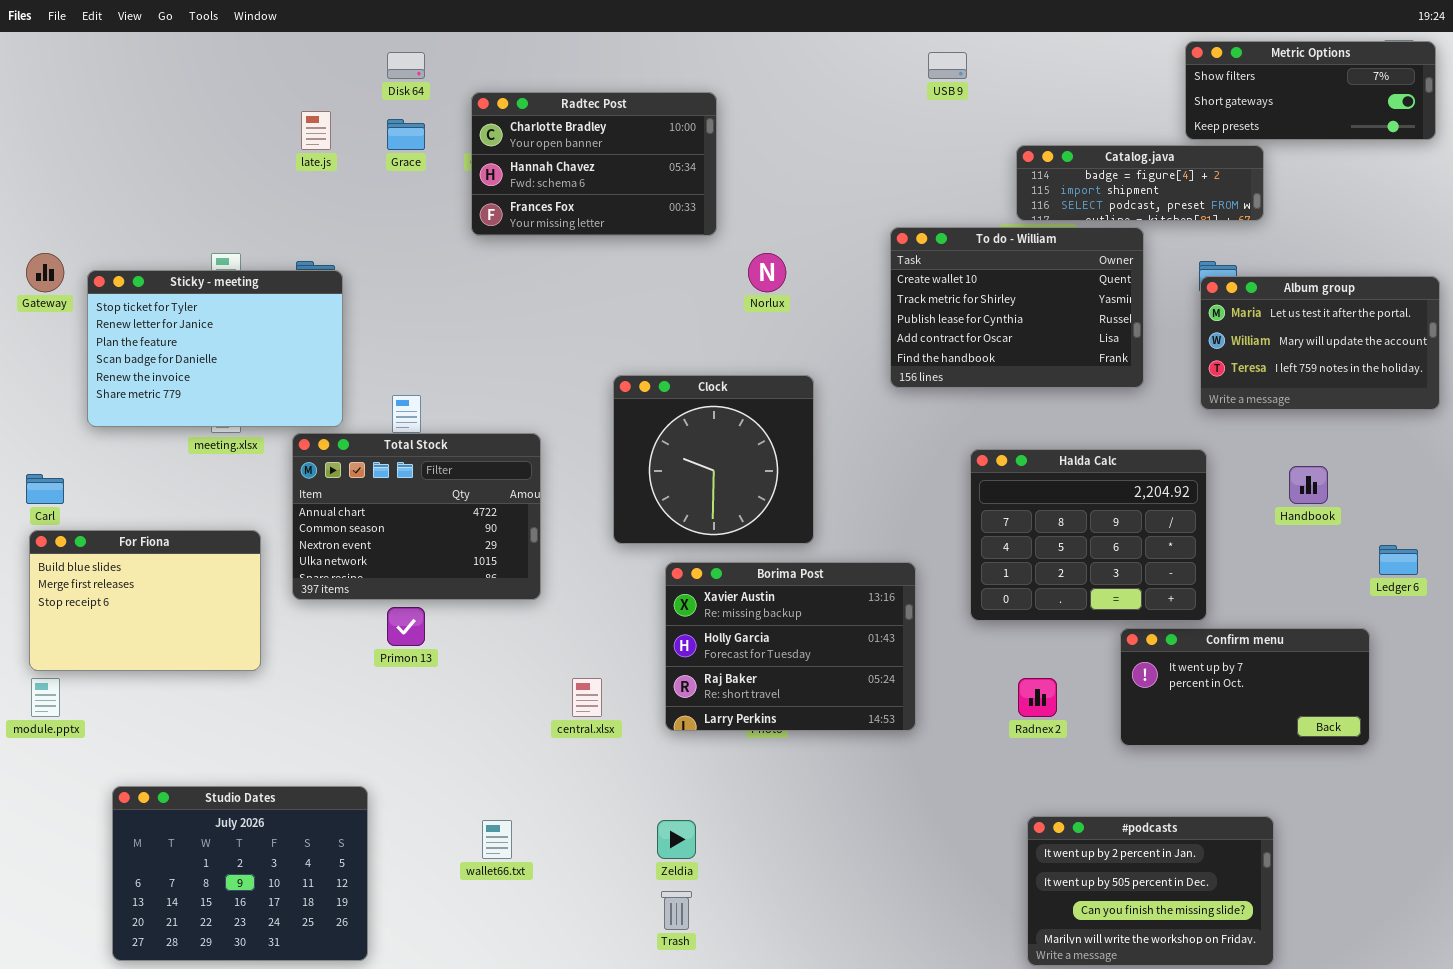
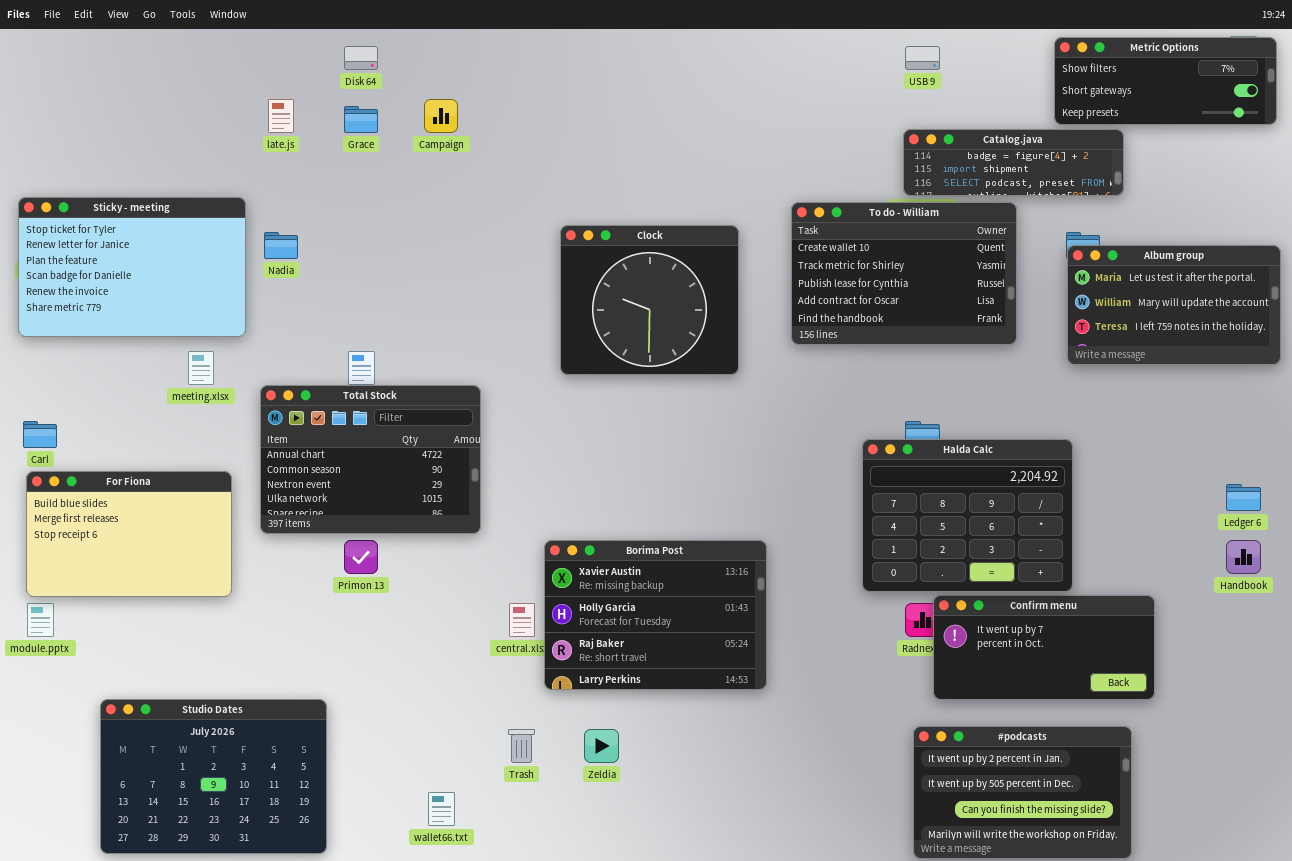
USB 9: [928,52,967,79] -> [905,46,940,70], moved
Radtec Post: [471,92,717,236] -> none, closed
Sticky - meeting: [87,270,343,427] -> [18,197,246,337], moved
Clock: [613,375,814,544] -> [560,225,739,375], moved
Halda Calc: [970,449,1207,621] -> [862,439,1073,592], moved
Handbook: [1289,466,1328,504] -> [1226,540,1261,574], moved
Borima Post: [665,562,916,731] -> [544,540,767,690], moved
Confirm menu: [1120,628,1370,746] -> [933,595,1155,700], moved
wallet66.txt: [482,820,512,859] -> [428,792,455,826], moved
Trash: [661,891,692,930] -> [508,729,535,763], moved

